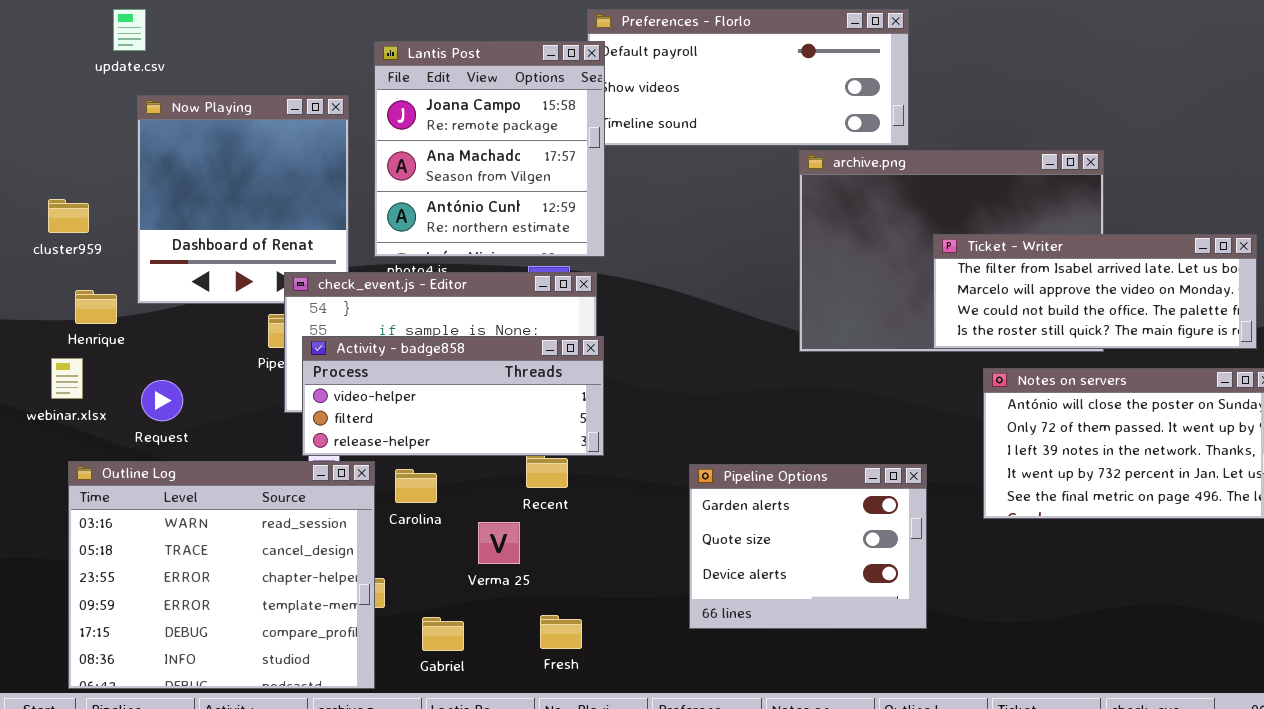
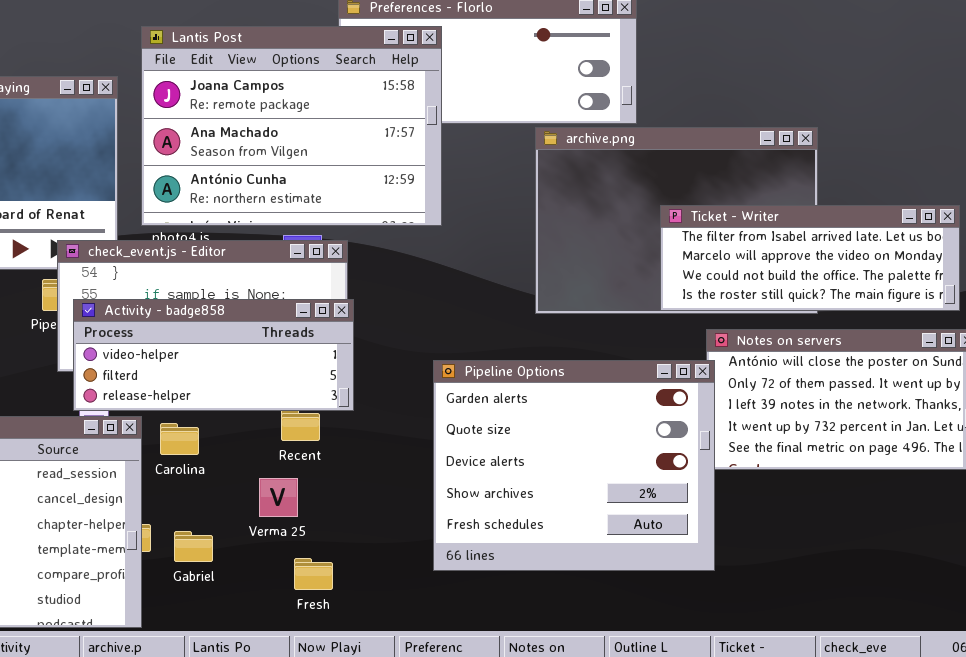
Lantis Post: [374,41,605,257] -> [141,26,442,226], resized
Pipeline Options: [689,464,927,629] -> [433,360,715,571], resized
Verma 25: [478,522,520,564] -> [259,478,298,517], moved
Gabriel: [422,617,464,651] -> [174,531,213,562], moved

